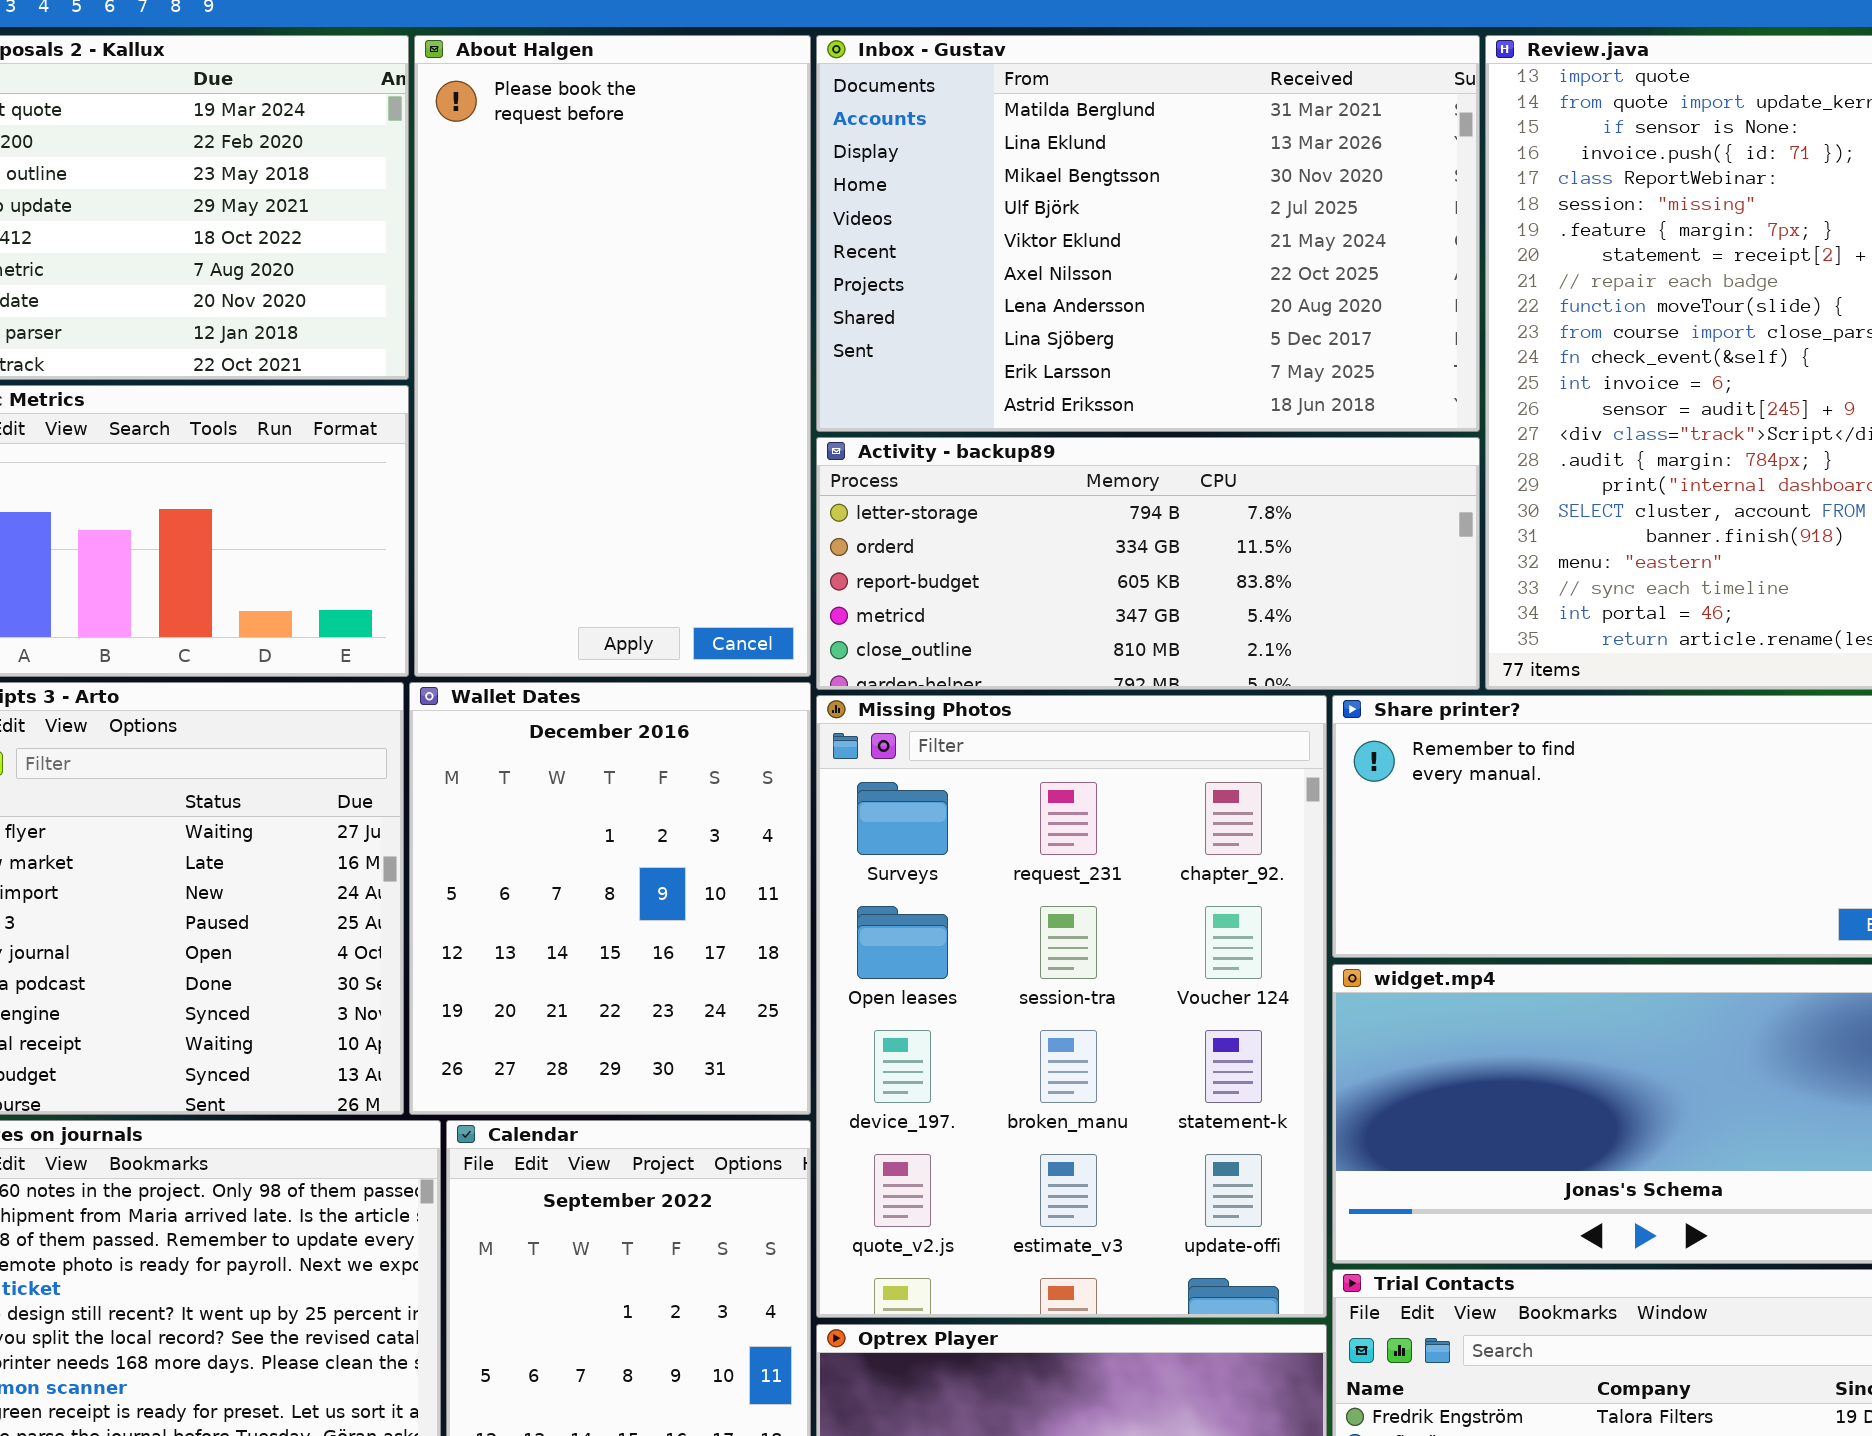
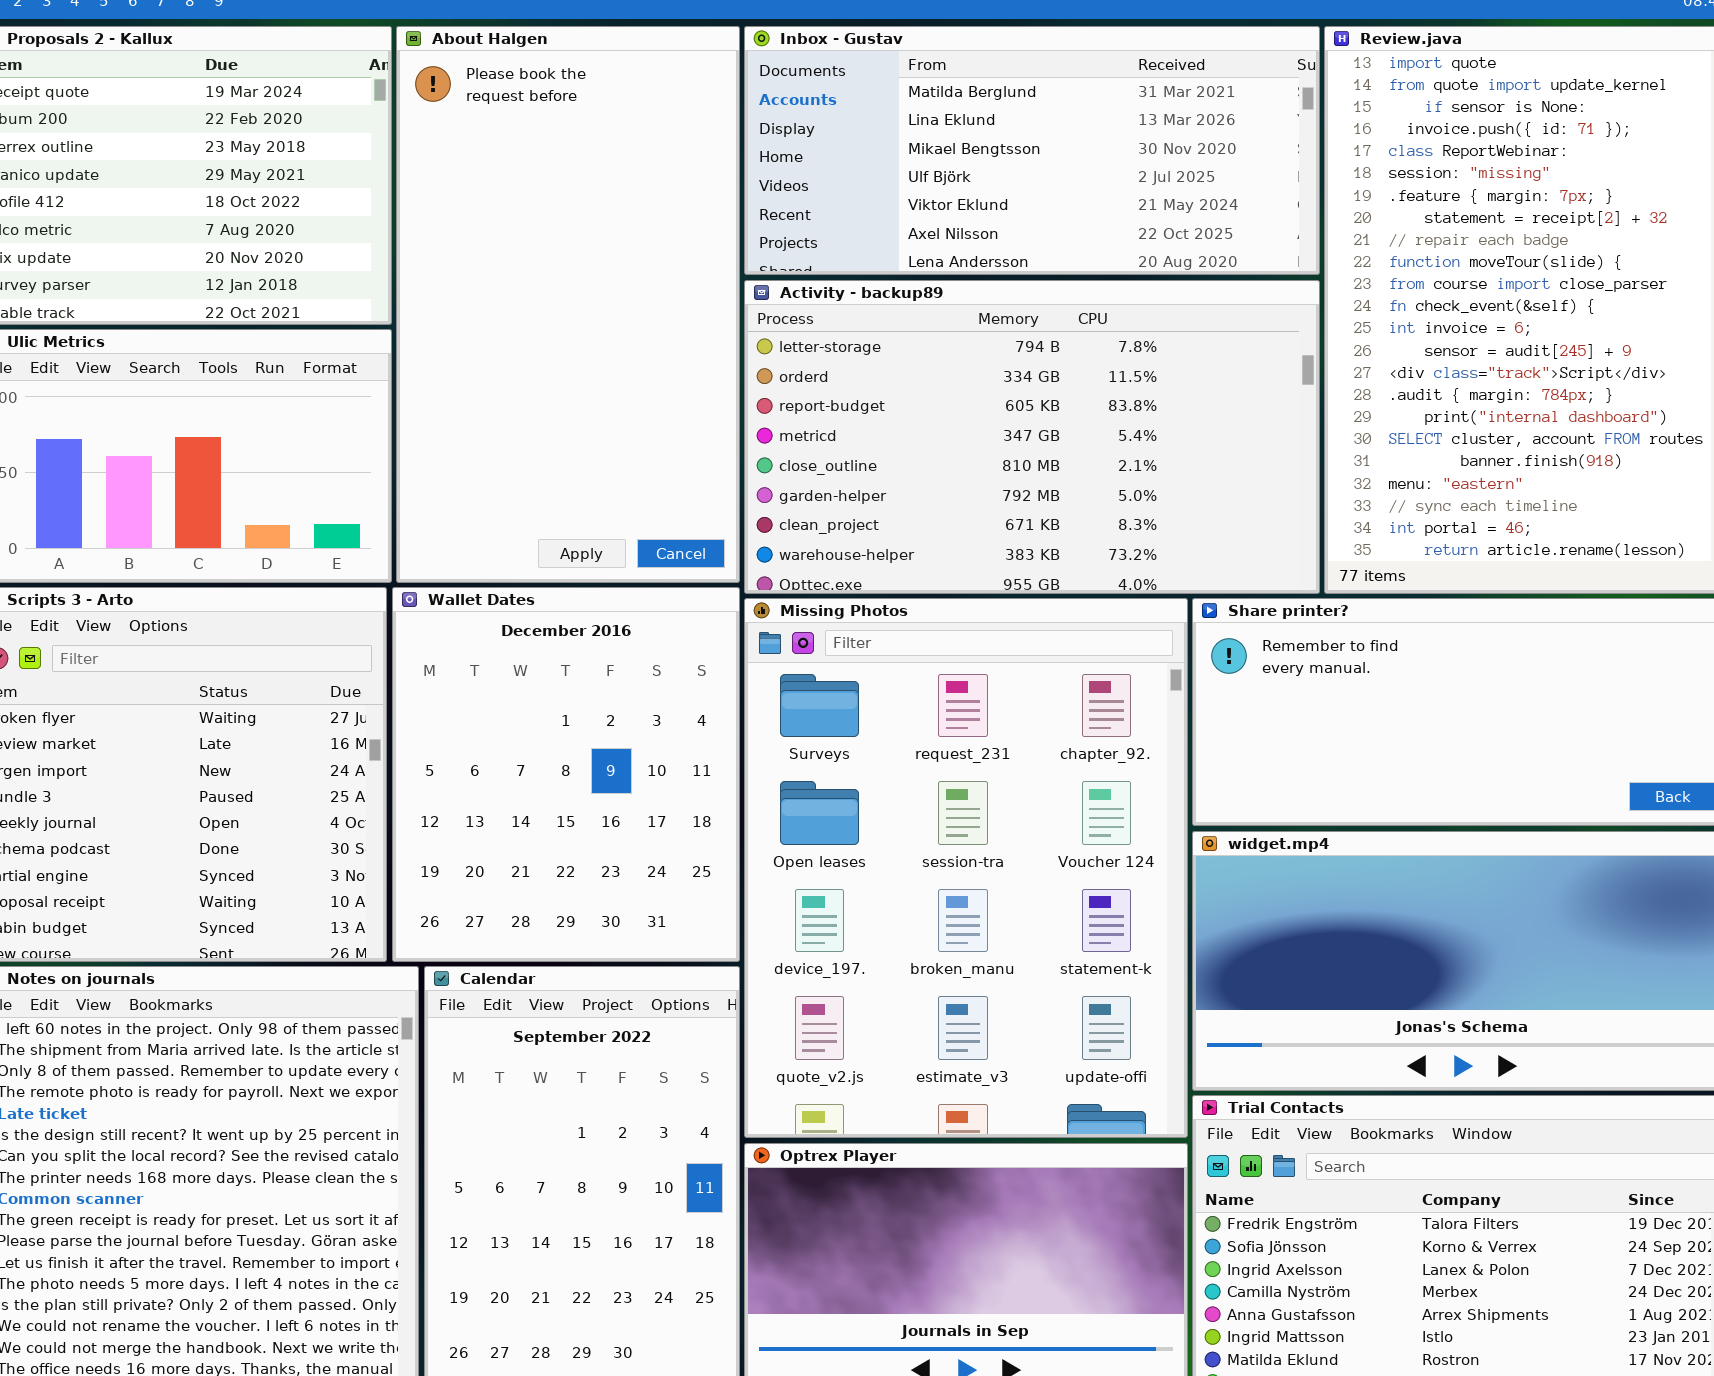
Inbox - Gustav: [816,35,1480,432] -> [744,26,1320,275], resized
Activity - backup89: [816,437,1480,690] -> [744,280,1320,594], resized

